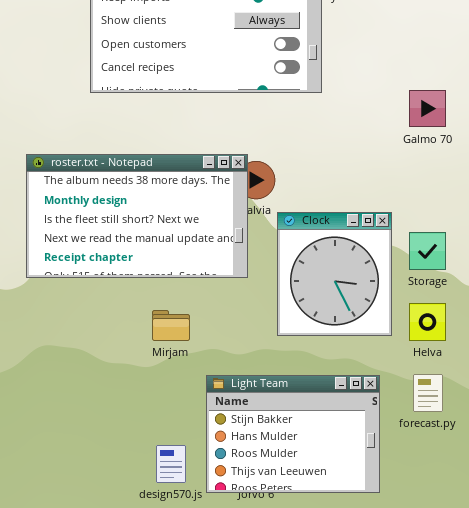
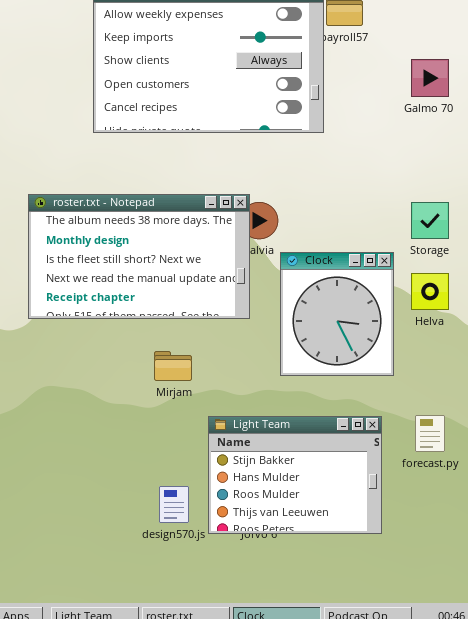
Galmo 70: [409,90,446,127] -> [411,59,449,97], moved
Storage: [409,232,446,270] -> [411,202,449,239], moved
Helva: [409,303,446,341] -> [411,273,449,310], moved

